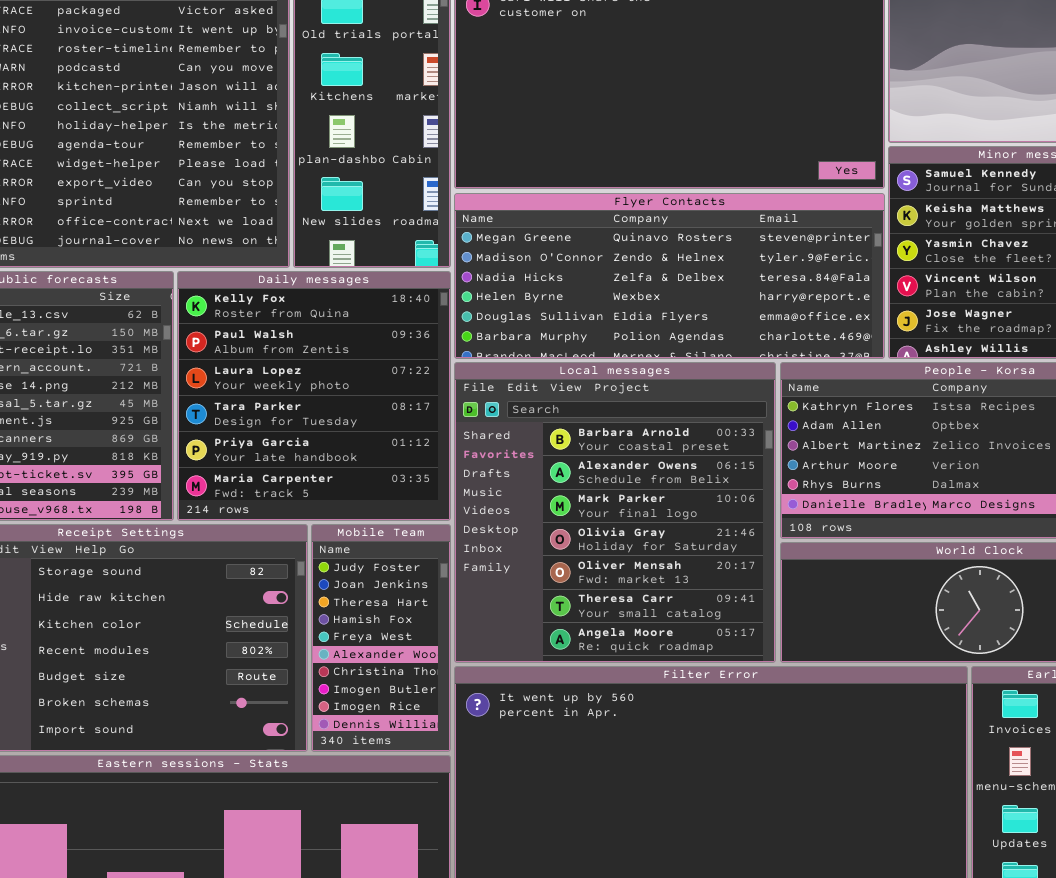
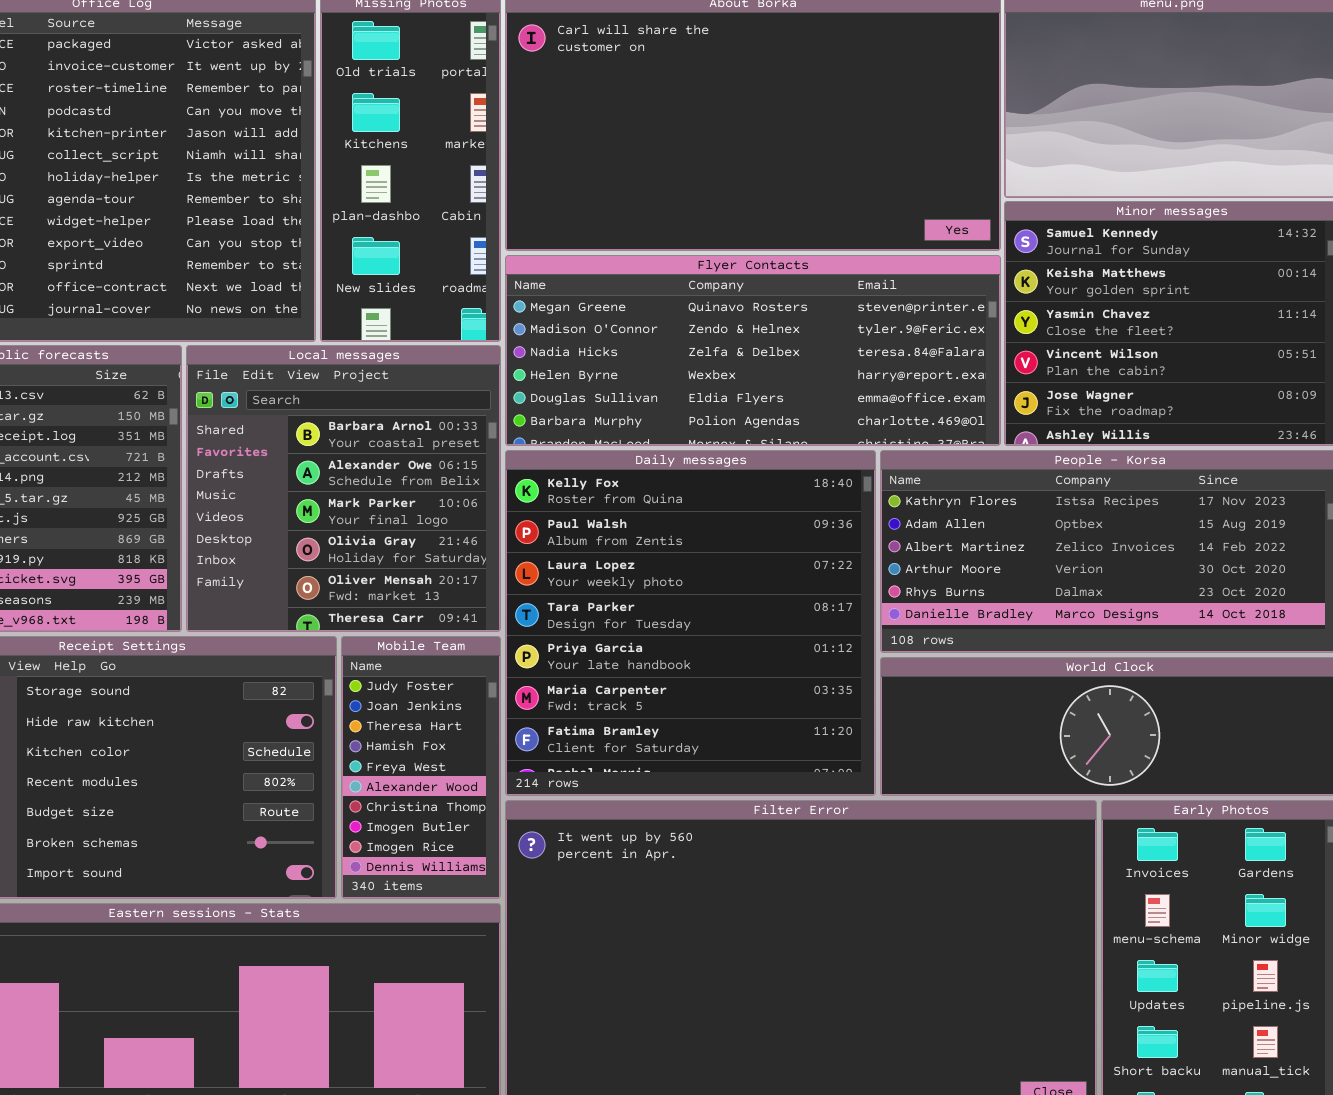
Daily messages: [177,271,451,521] -> [505,450,876,796], moved, resized
Local messages: [454,362,776,663] -> [186,345,501,632], moved, resized

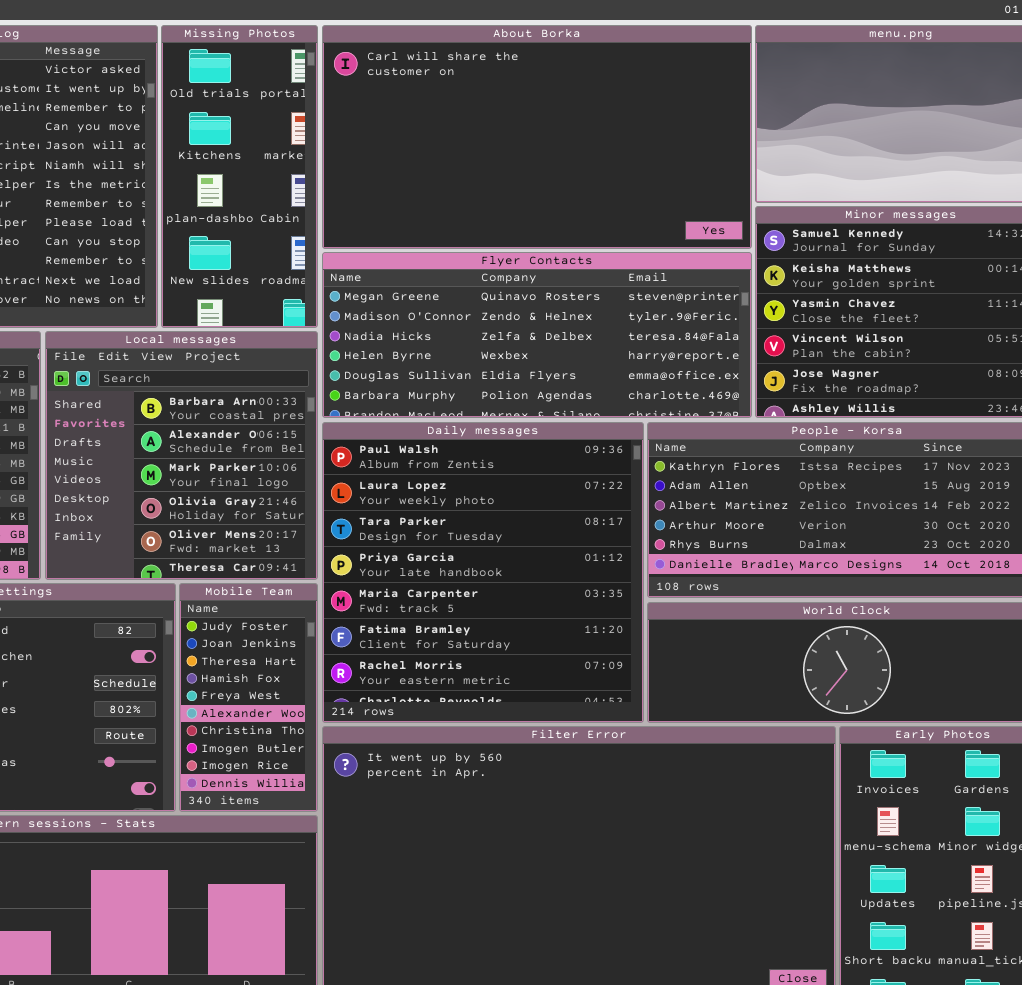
Daily messages: [505,450,876,796] -> [322,422,644,723], scrolled down 1 row

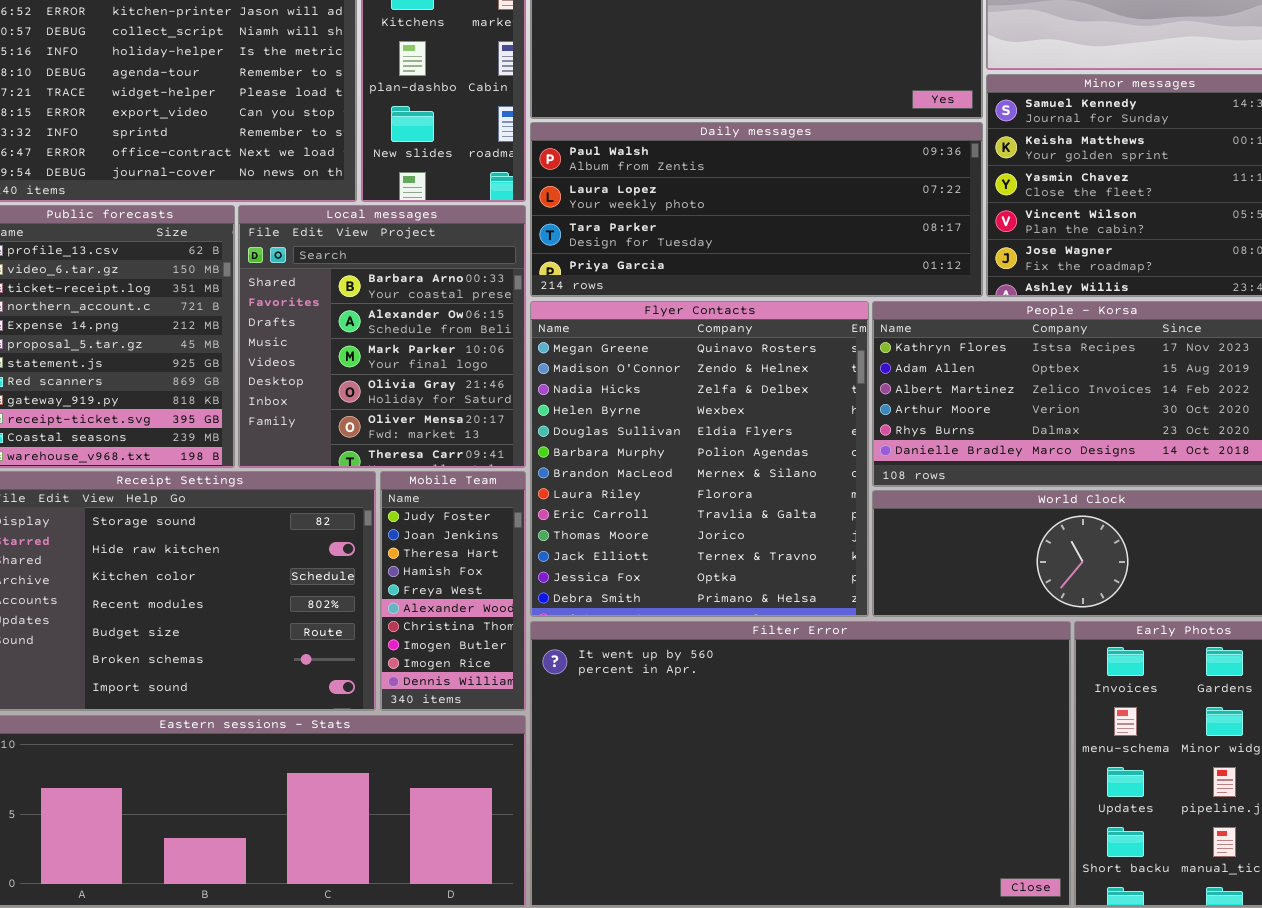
Flyer Contacts: [322,252,752,418] -> [530,301,869,617], moved, resized
Daily messages: [322,422,644,723] -> [530,122,983,297], moved, resized

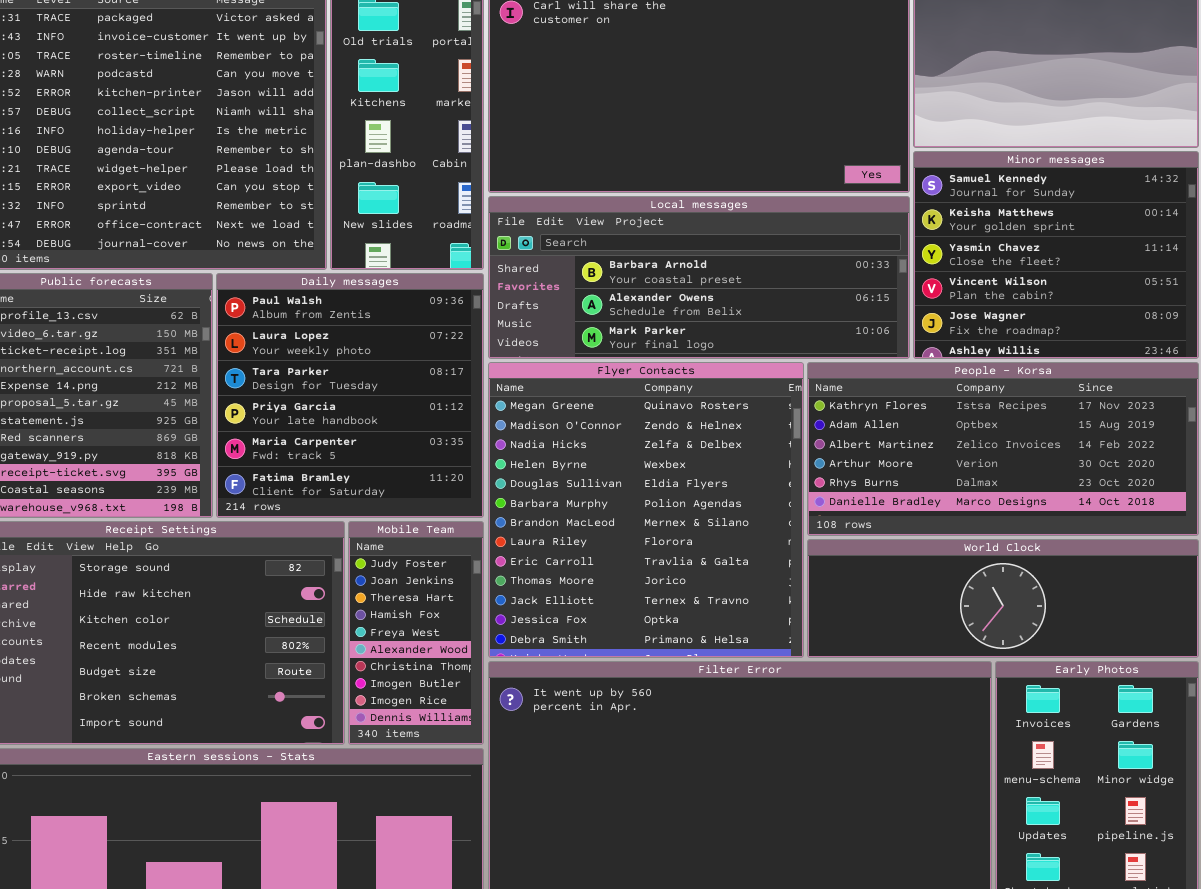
Daily messages: [530,122,983,297] -> [216,273,484,518], moved, resized
Local messages: [238,205,526,468] -> [488,196,910,359], moved, resized

